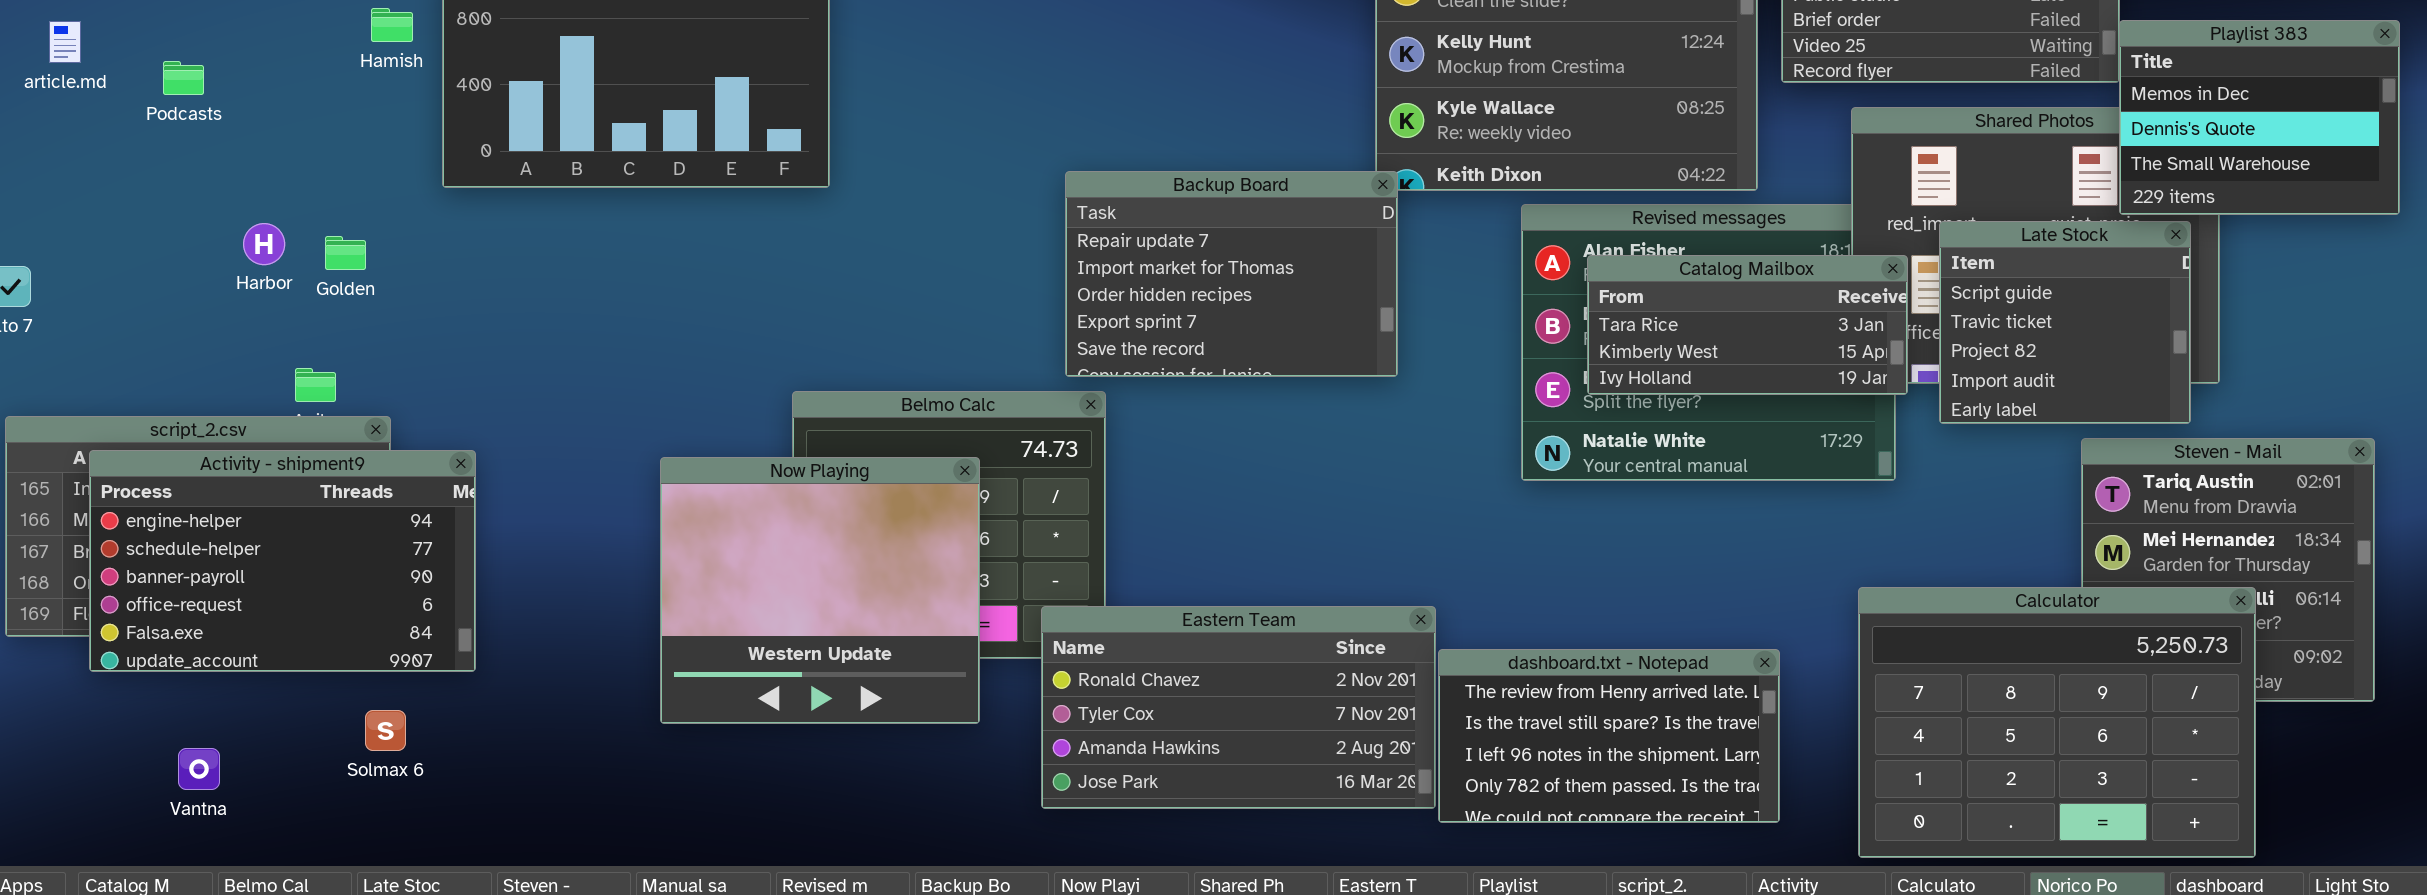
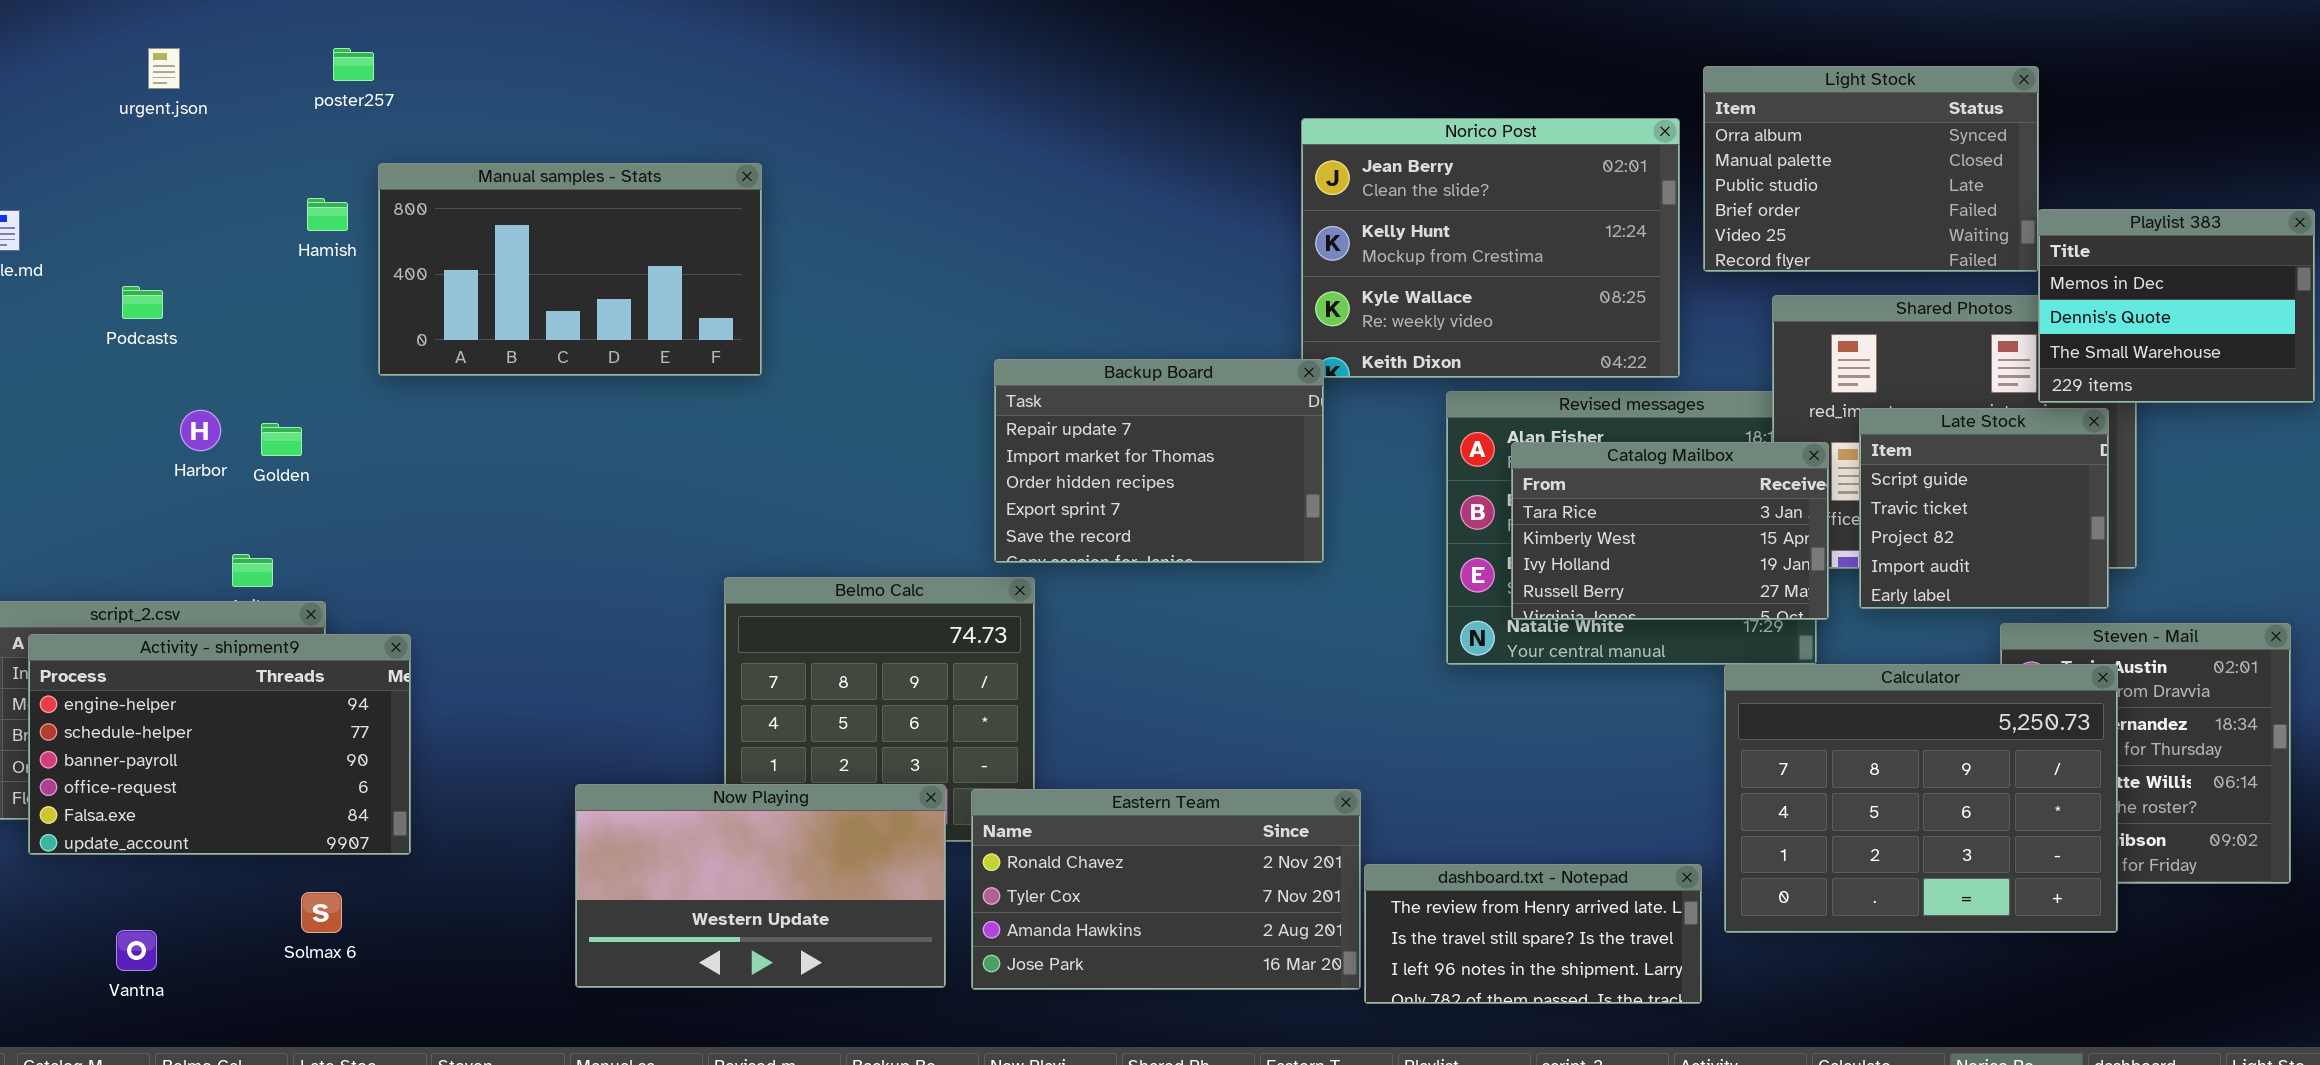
Podcasts: [163,61,204,95] -> [122,286,163,319], moved
Catalog Mailbox: [1587,255,1908,395] -> [1511,442,1829,620], resized
Now Playing: [660,457,980,724] -> [575,784,946,988], moved, resized
Calculator: [1858,587,2256,858] -> [1724,664,2118,933], moved
dashboard.txt - Notepad: [1438,649,1780,823] -> [1364,864,1702,1004], resized

